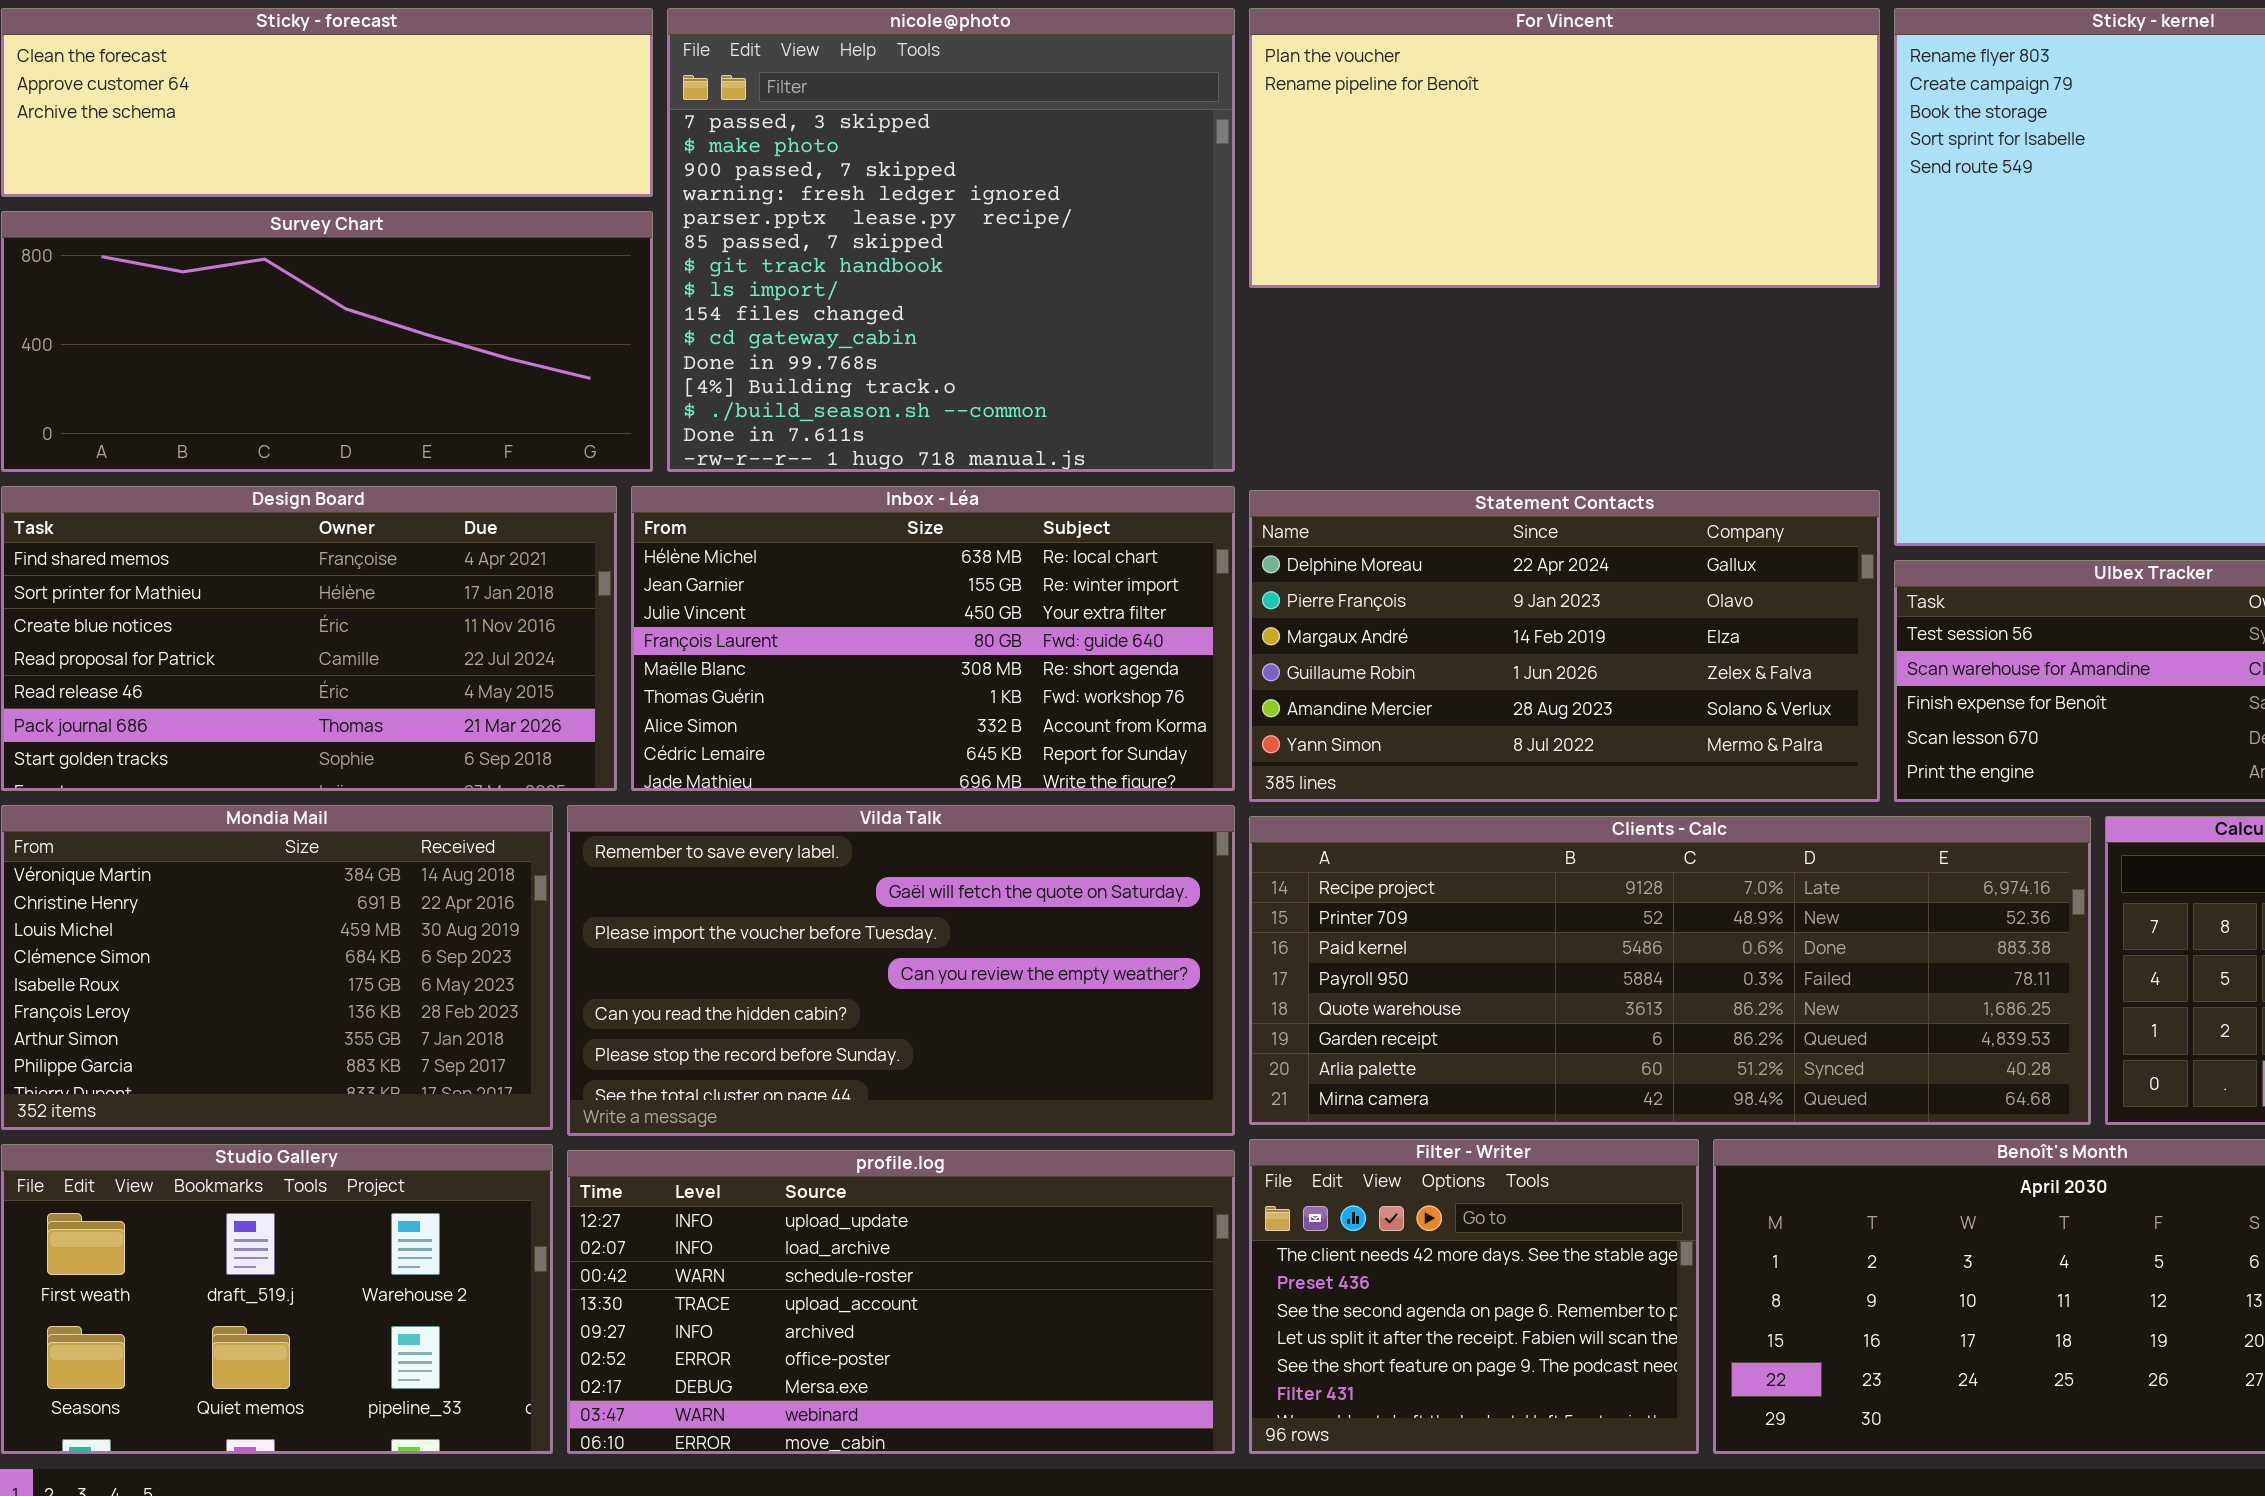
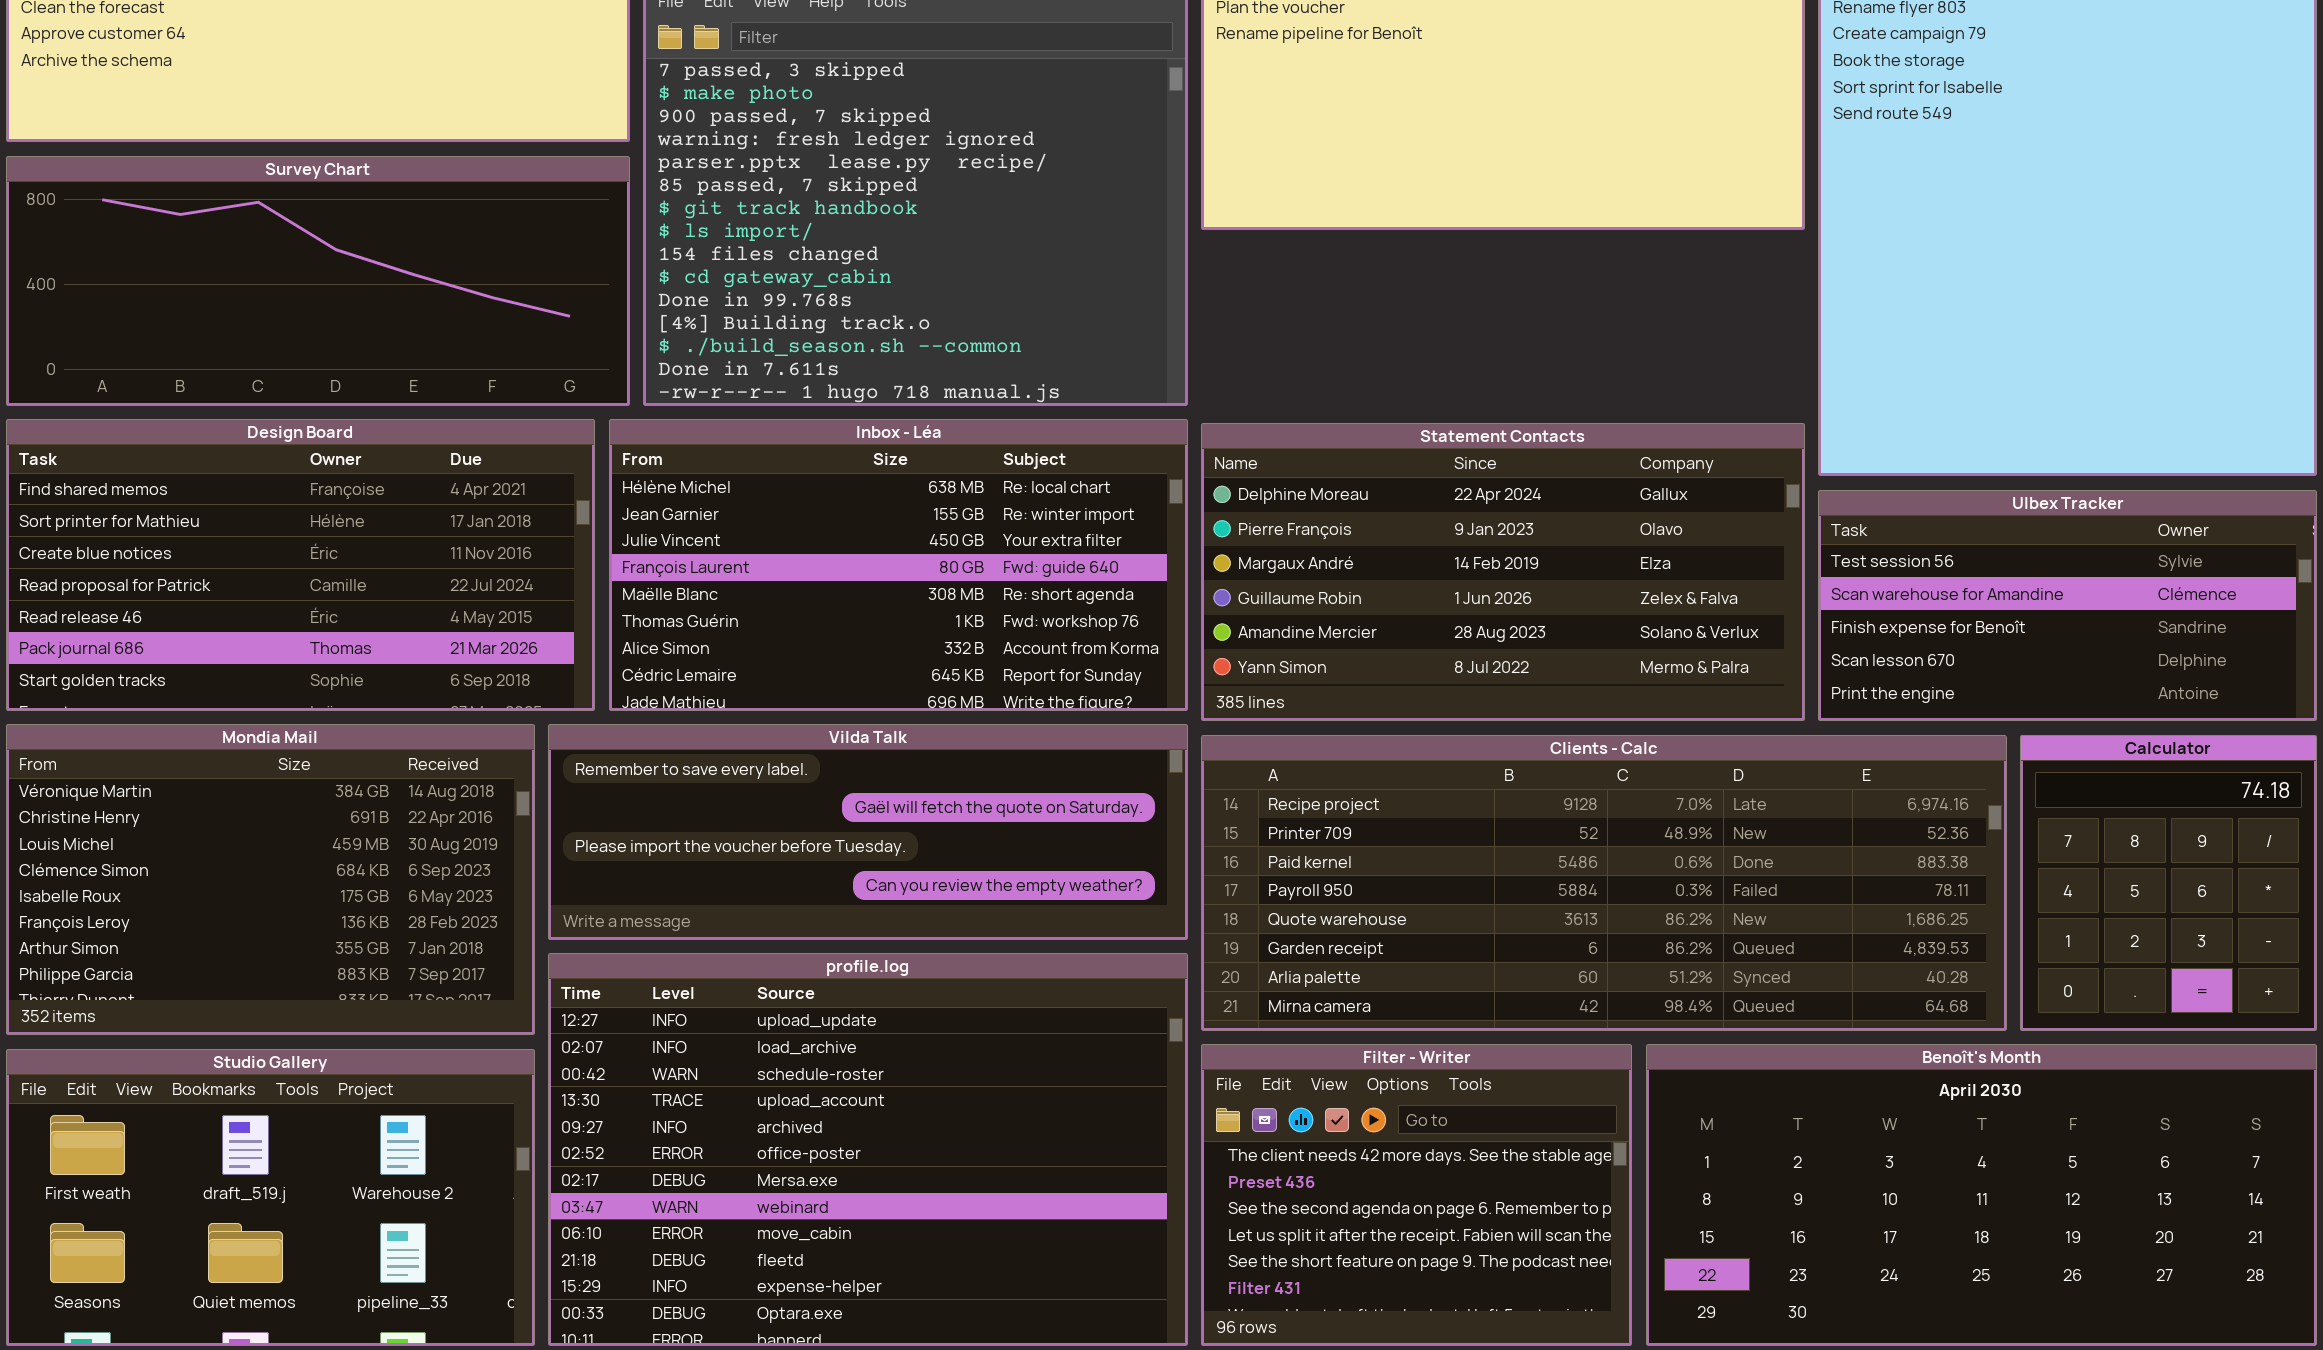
Vilda Talk: [567,805,1235,1136] -> [548,724,1188,940], resized
profile.log: [567,1150,1235,1454] -> [548,953,1188,1346], resized

